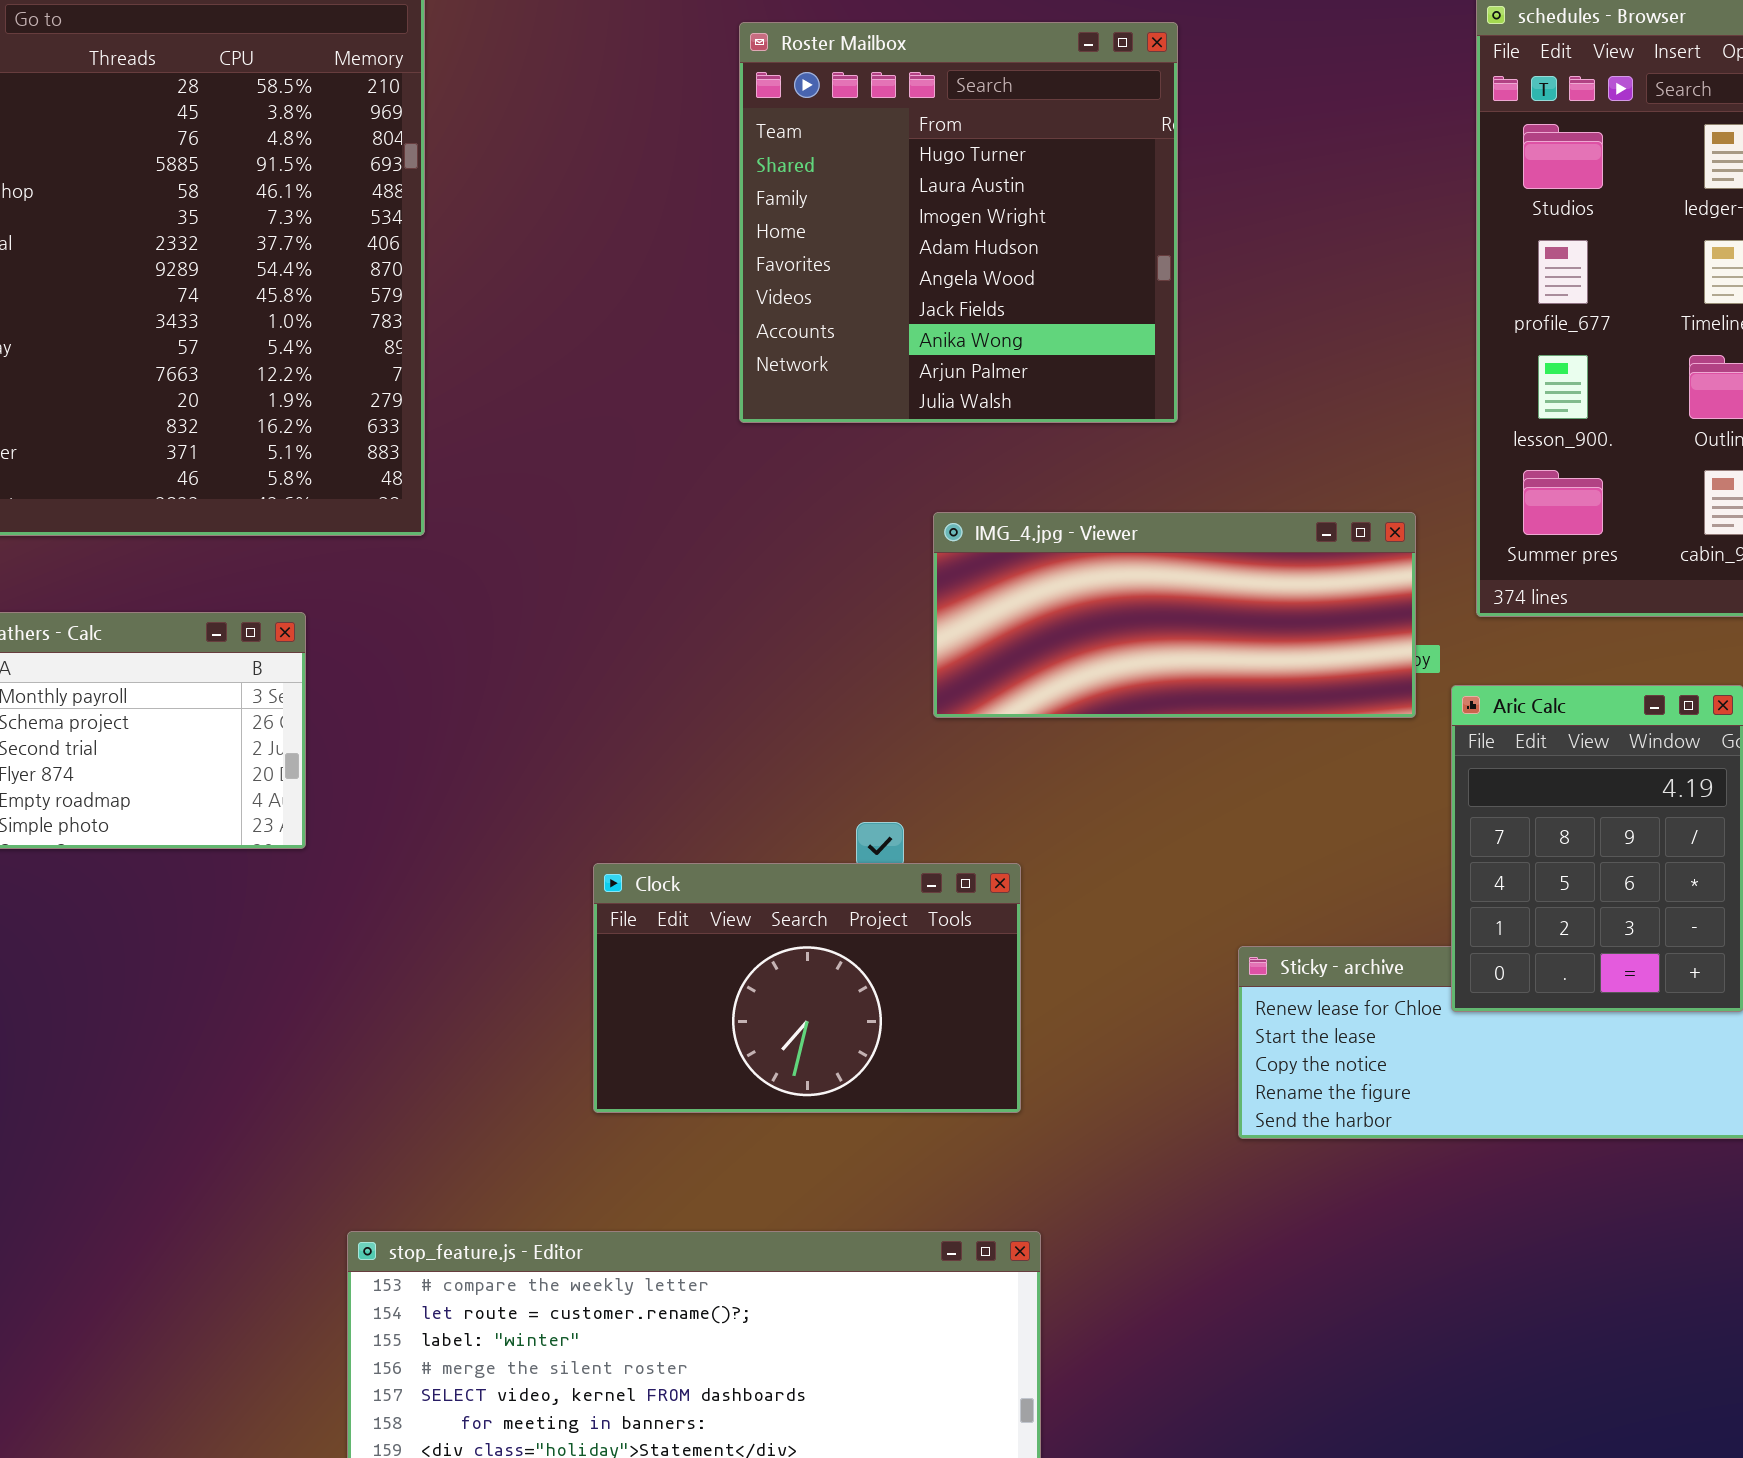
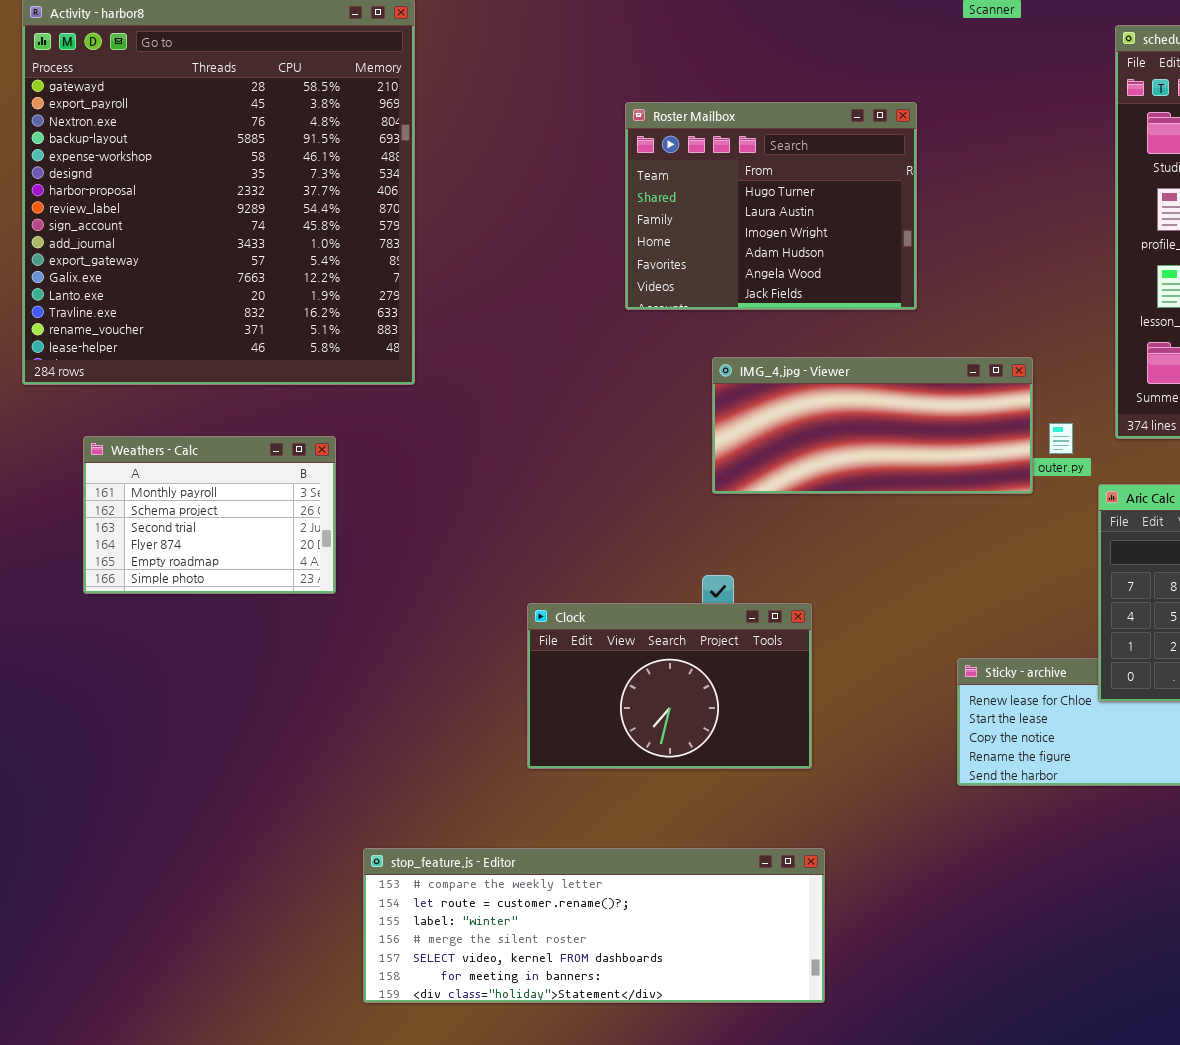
Roster Mailbox: [739,22,1178,423] -> [625,102,917,310], resized
IMG_4.jpg - Viewer: [933,512,1416,718] -> [712,357,1033,494], moved

